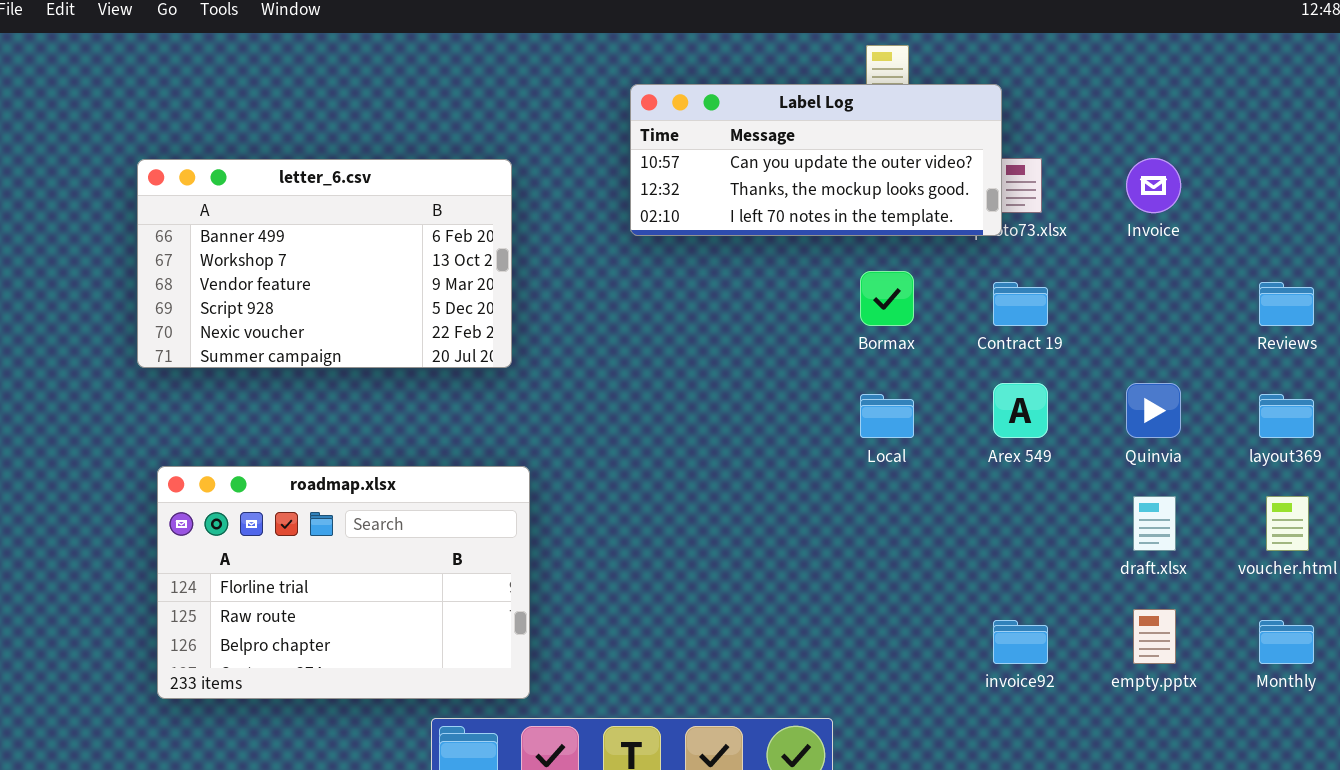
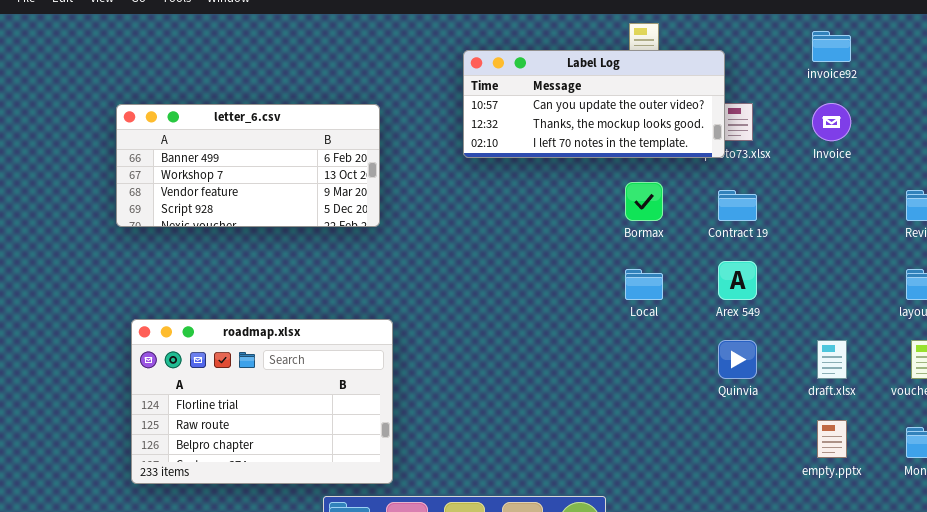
letter_6.csv: [137,159,512,368] -> [116,104,380,227], resized
Quinvia: [1126,383,1181,438] -> [718,340,757,379], moved
invoice92: [993,620,1048,664] -> [812,31,851,62], moved

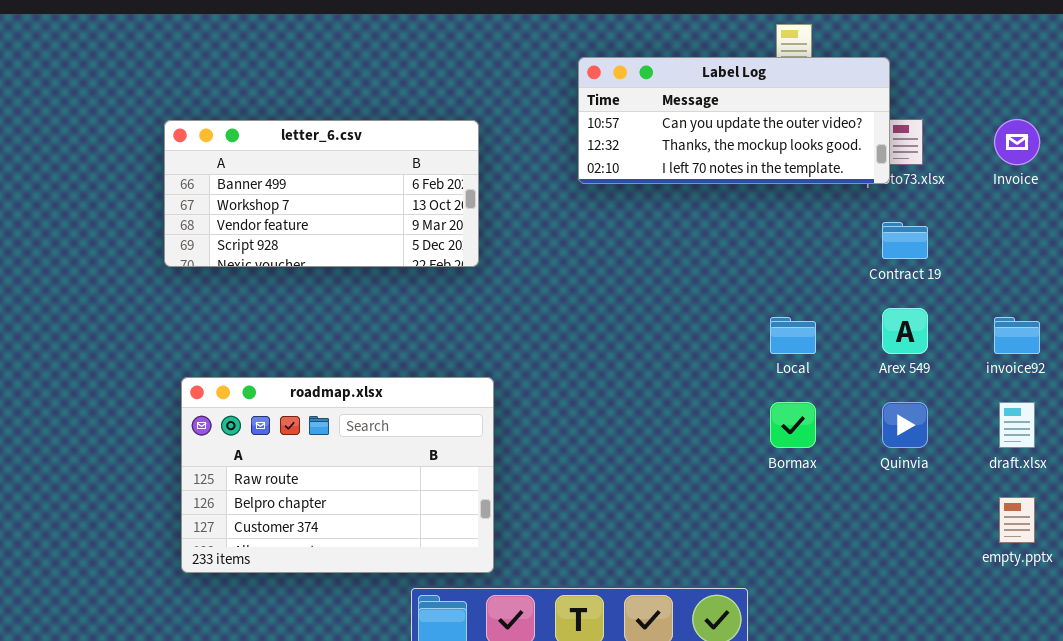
invoice92: [812,31,851,62] -> [994,317,1040,354], moved
Bormax: [625,182,663,221] -> [770,402,816,448], moved
roadmap.xlsx: [131,319,393,484] -> [181,377,494,573], scrolled down 1 row

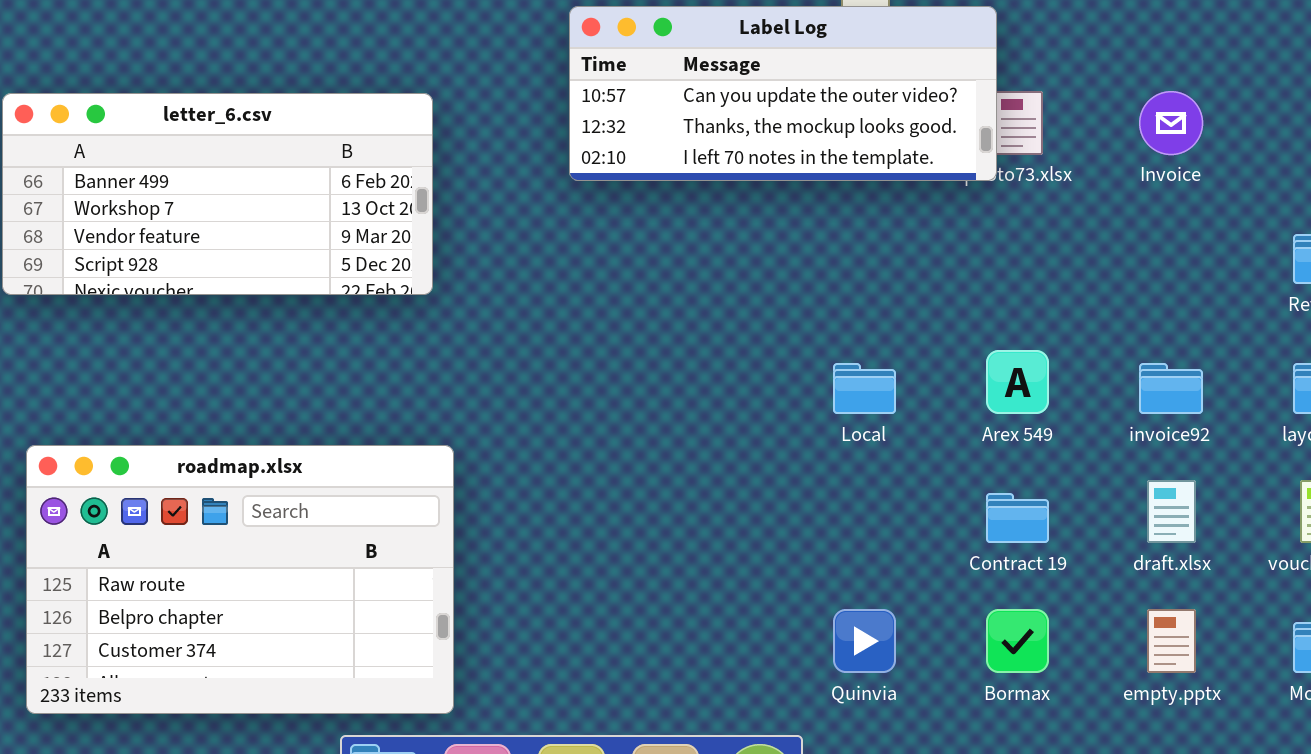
Contract 19: [882,222,928,259] -> [986,493,1049,543], moved
Bormax: [770,402,816,448] -> [986,609,1049,673], moved
Quinvia: [882,402,928,448] -> [833,609,896,673], moved

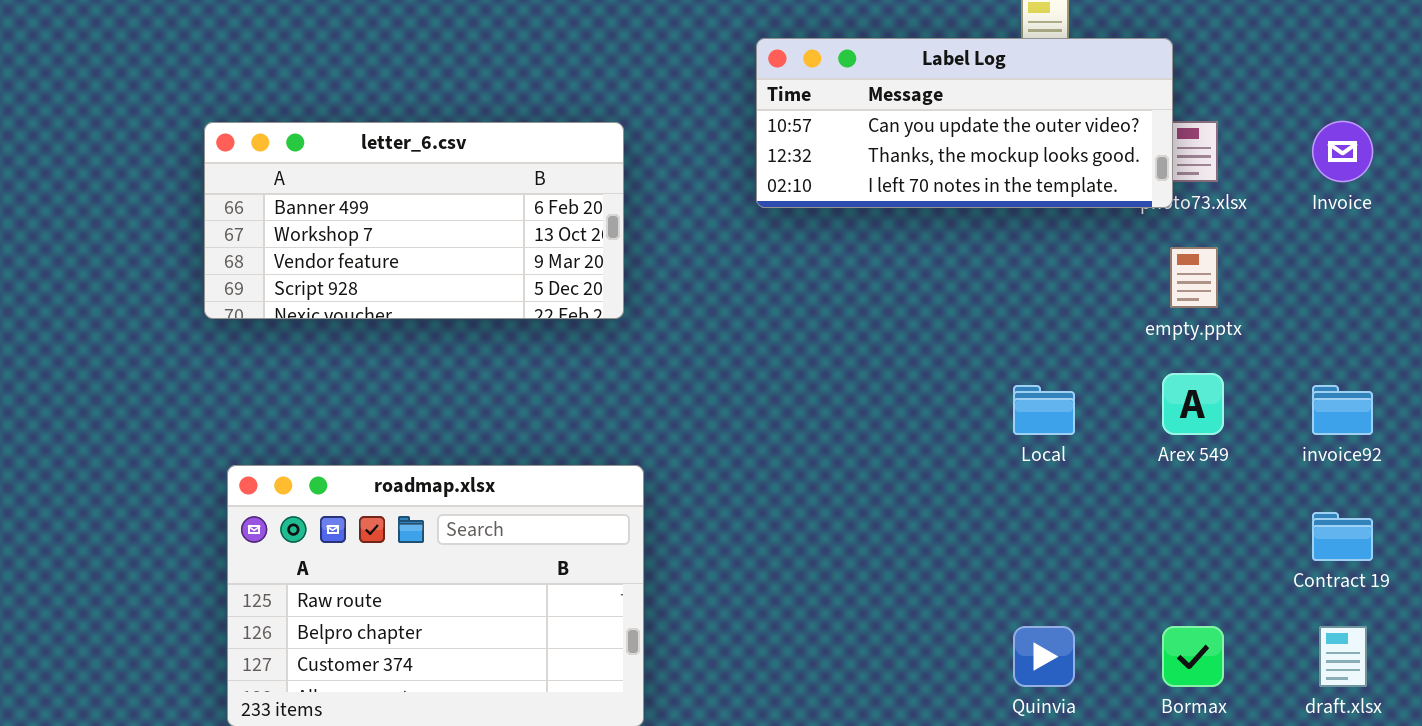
draft.xlsx: [1147,480,1196,543] -> [1319,626,1367,687], moved
Contract 19: [986,493,1049,543] -> [1312,512,1373,561], moved
empty.pptx: [1147,609,1196,673] -> [1170,247,1218,308], moved

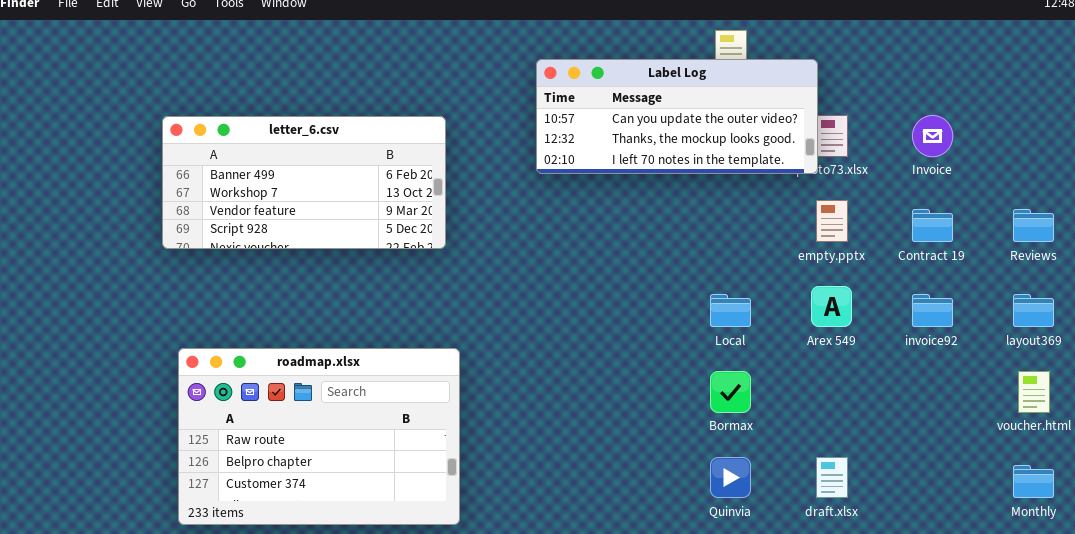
Contract 19: [1312,512,1373,561] -> [912,209,953,242], moved
Bormax: [1162,626,1224,687] -> [710,371,751,413], moved
draft.xlsx: [1319,626,1367,687] -> [816,457,848,498], moved

